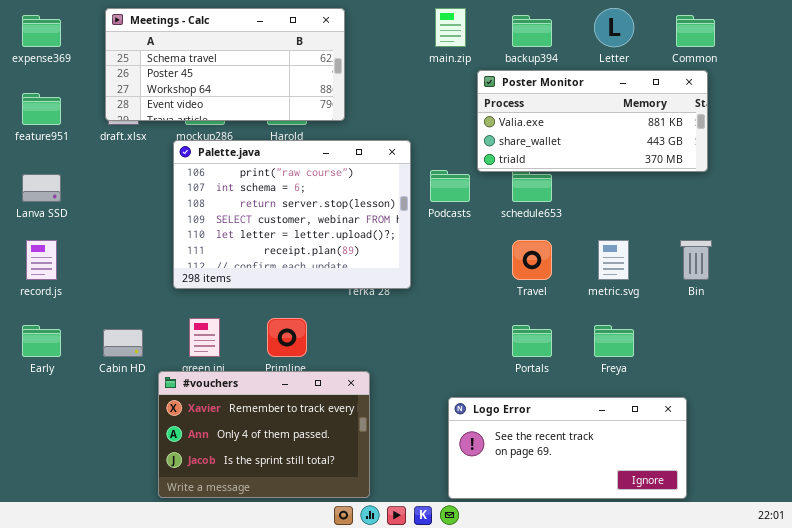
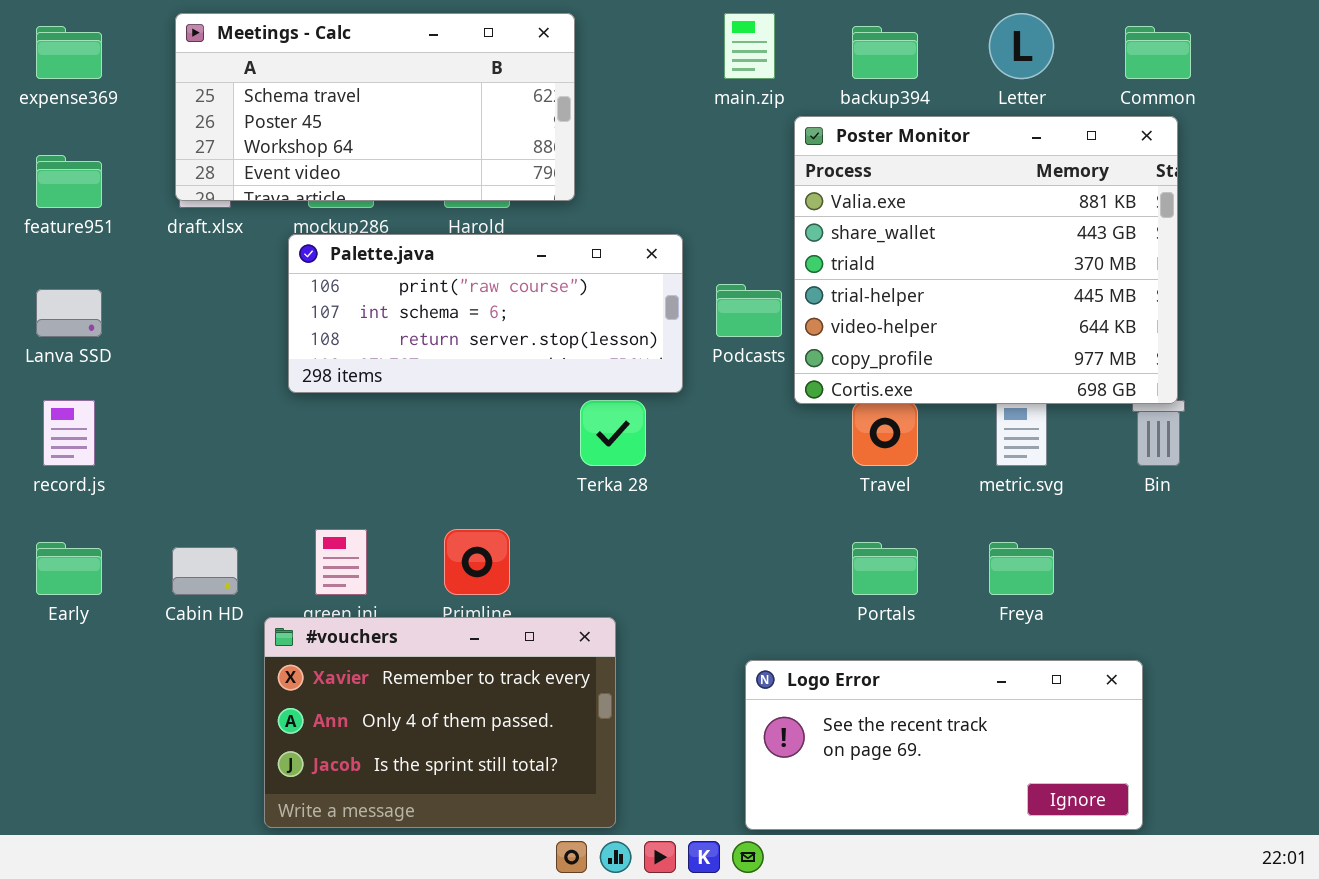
Poster Monitor: [477,70,708,172] -> [794,116,1178,404], resized
Palette.java: [173,140,411,289] -> [288,234,683,393], resized

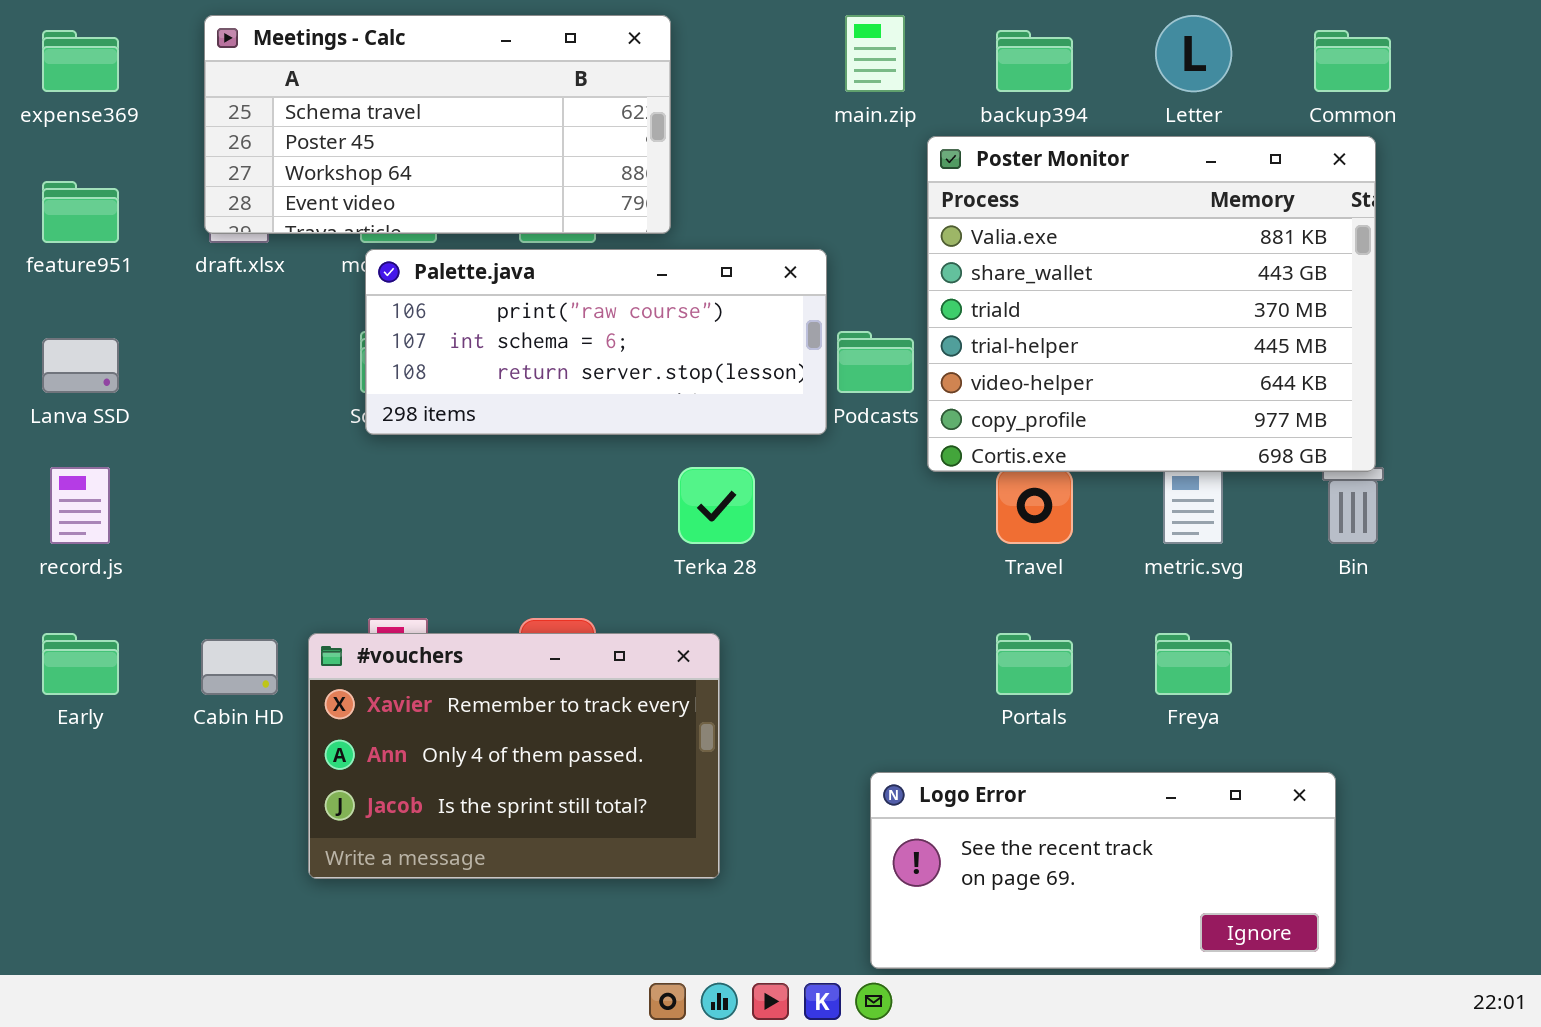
Palette.java: [288,234,683,393] -> [365,249,827,435], moved
#vouchers: [264,617,616,828] -> [308,633,720,879], moved

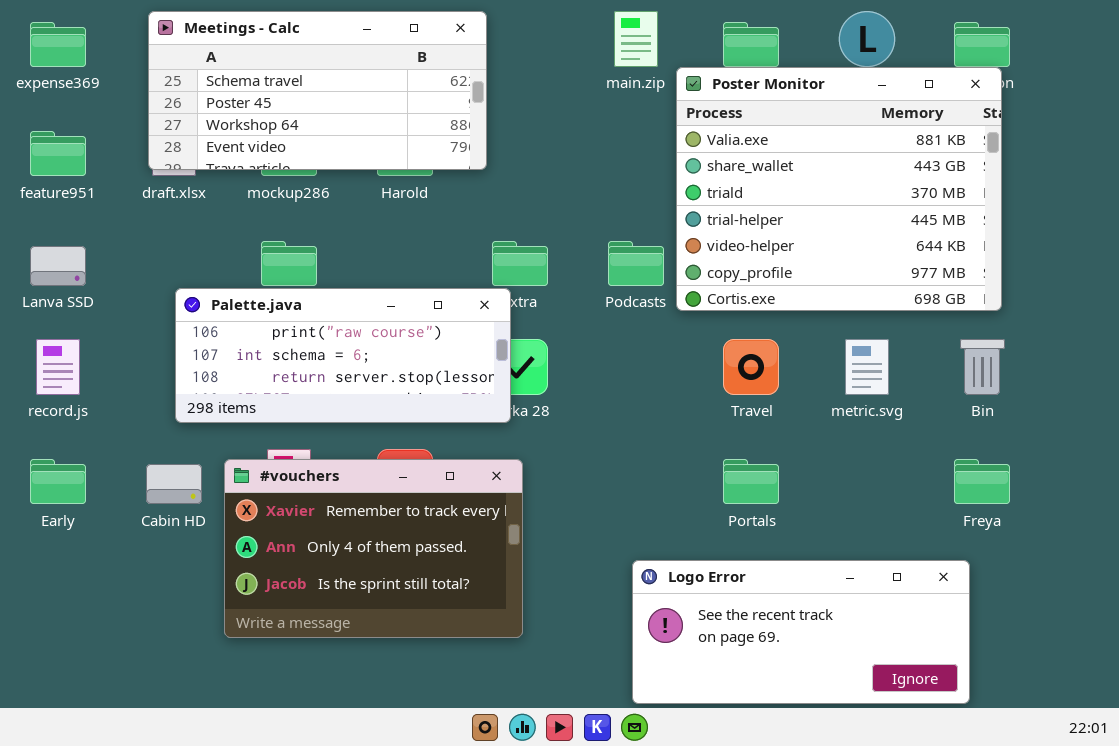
Poster Monitor: [927,136,1376,472] -> [676,67,1002,311], moved
Palette.java: [365,249,827,435] -> [175,288,511,423], moved
Freya: [1155,633,1232,695] -> [954,459,1010,504], moved

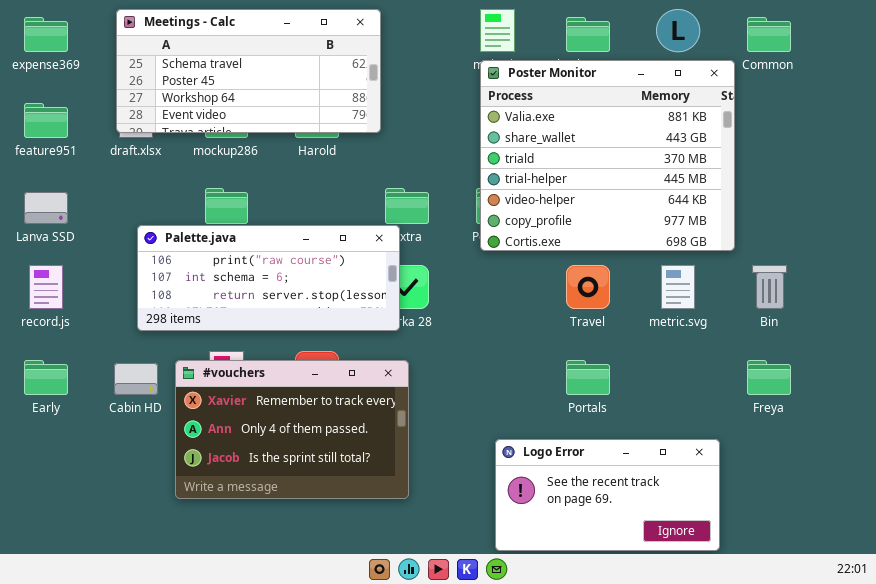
Poster Monitor: [676,67,1002,311] -> [480,60,735,251], moved
Logo Error: [632,560,970,704] -> [495,439,720,551], resized

